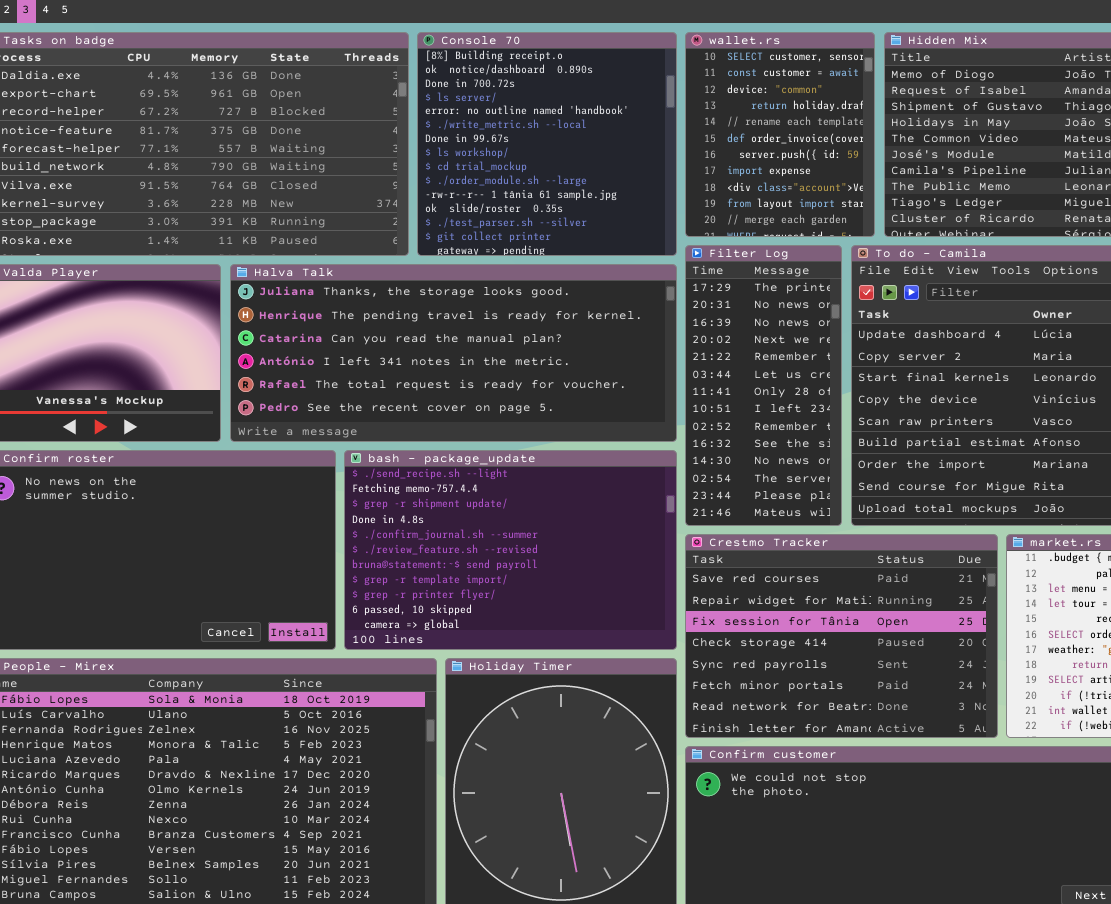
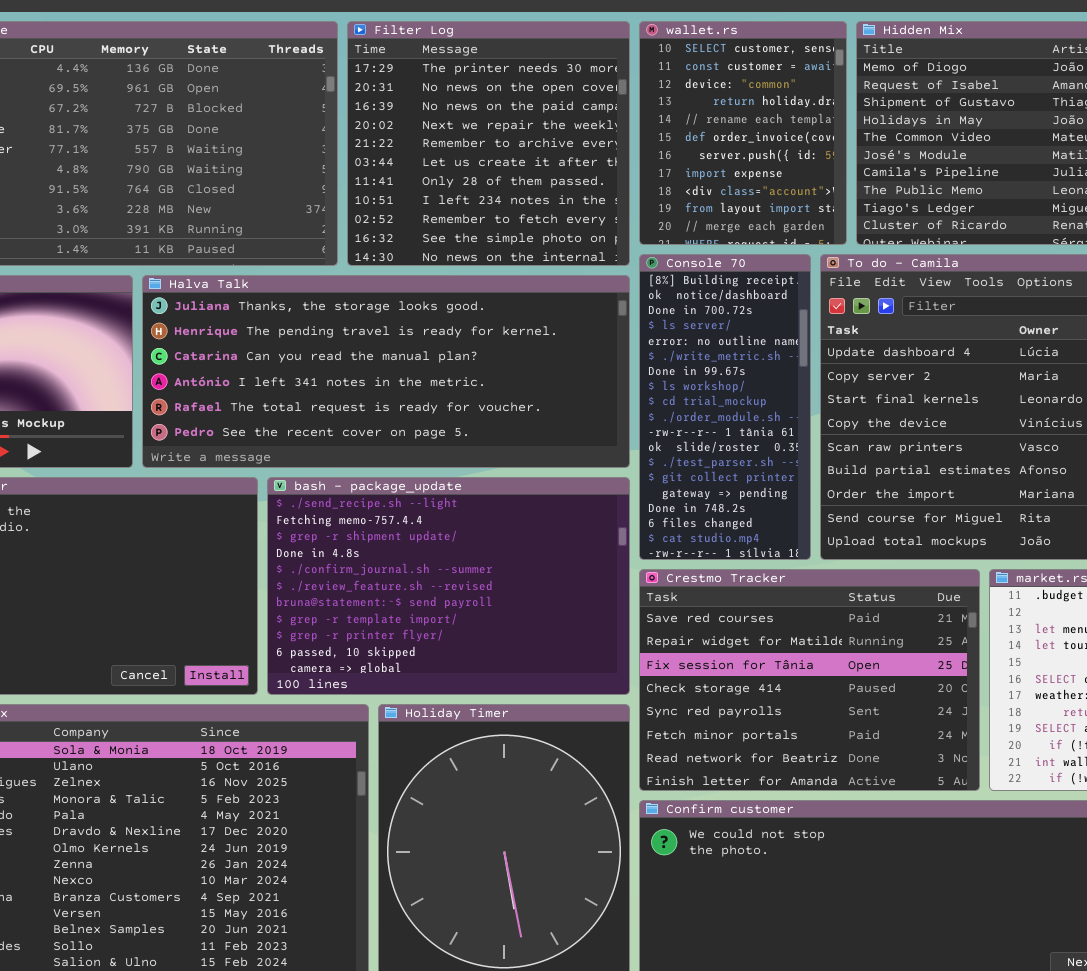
Console 70: [417,32,677,256] -> [639,254,811,560], moved, resized
Filter Log: [685,245,842,526] -> [347,21,630,266], moved, resized

